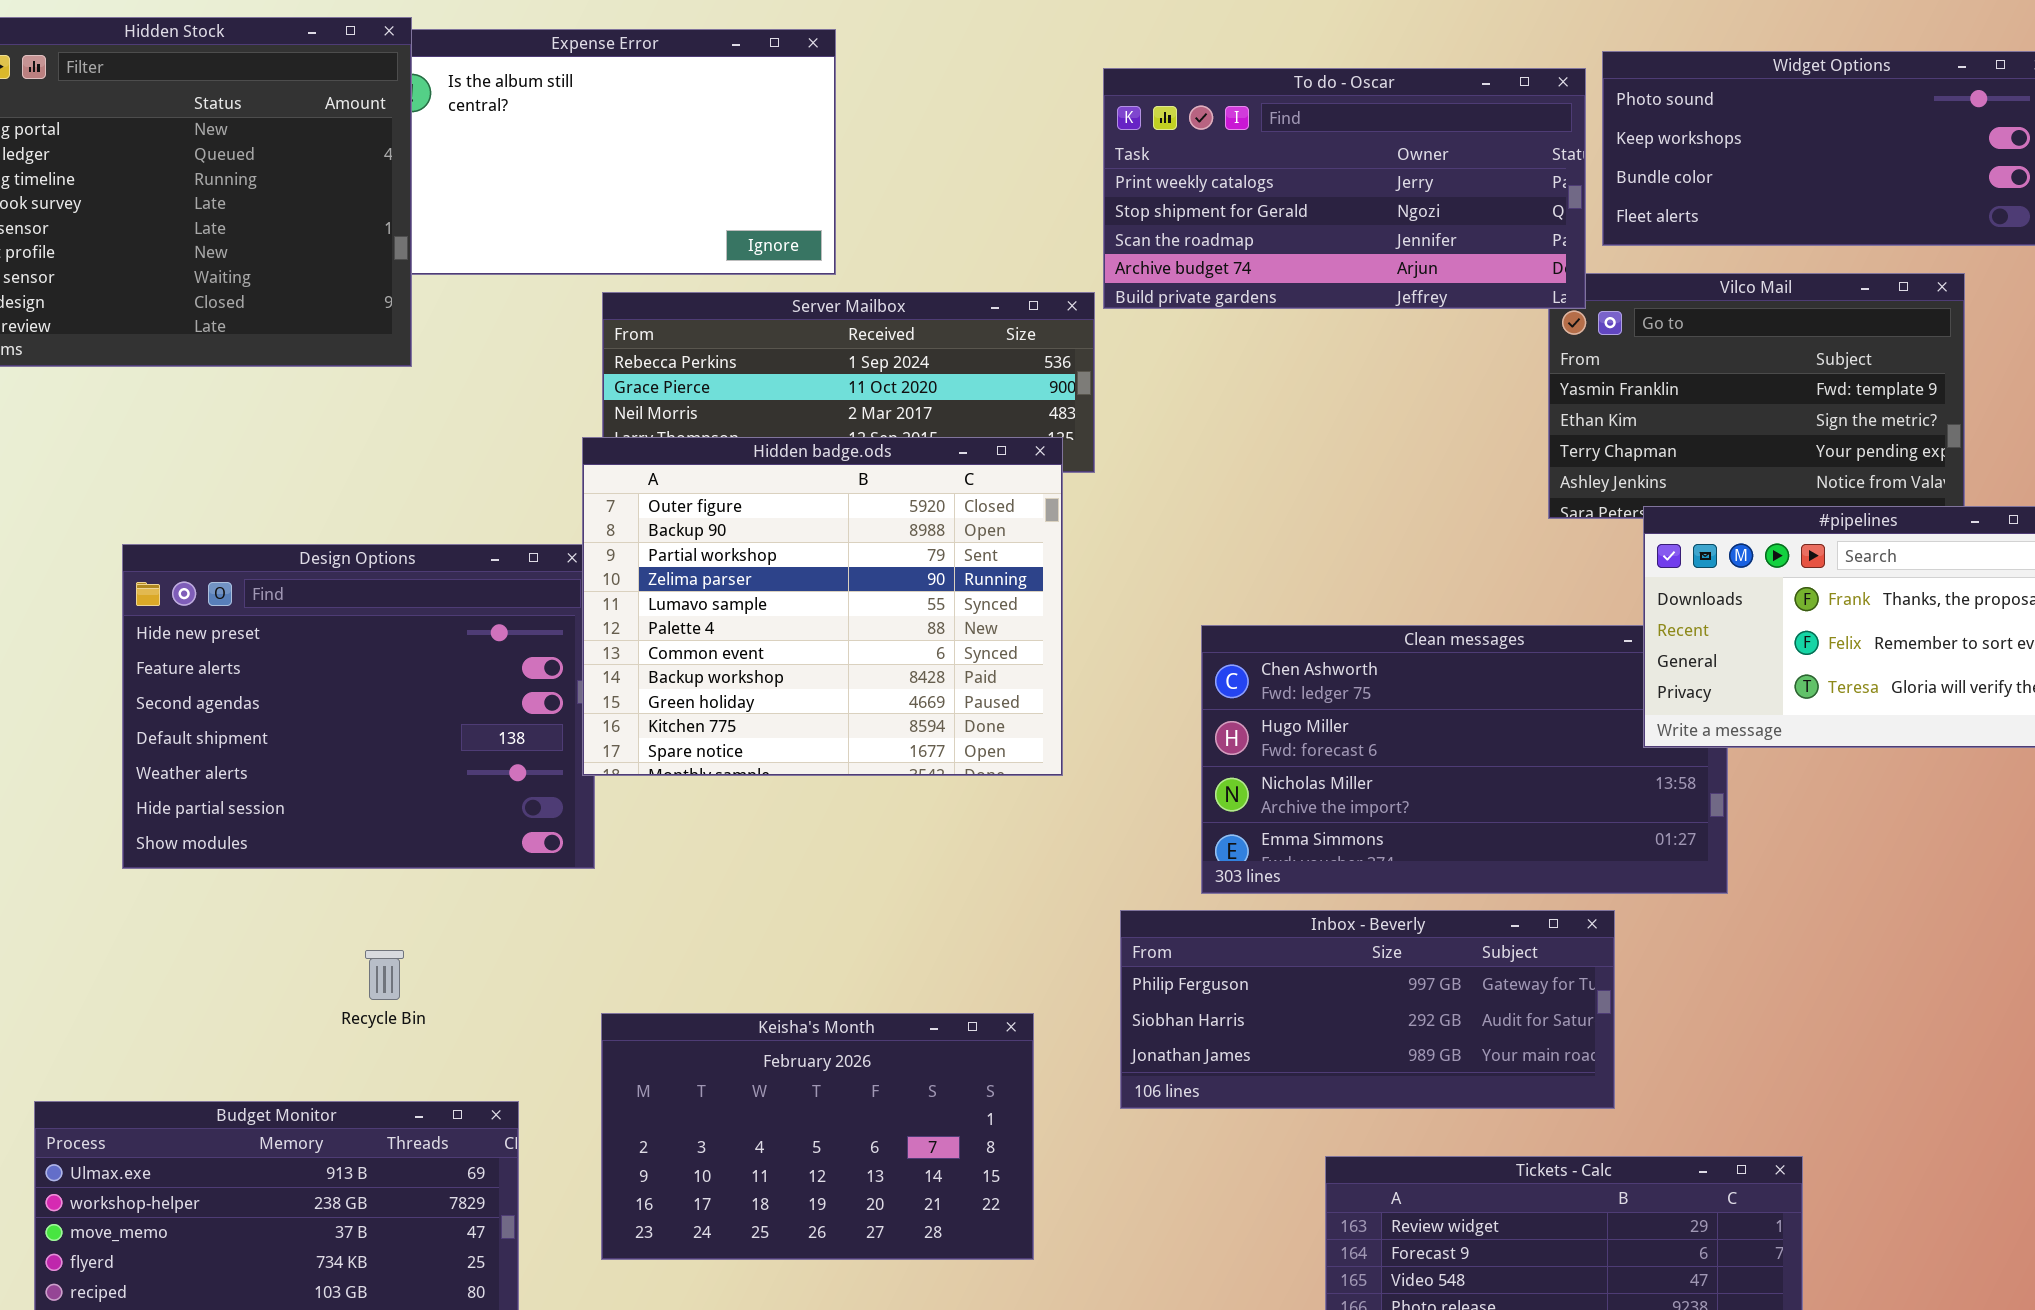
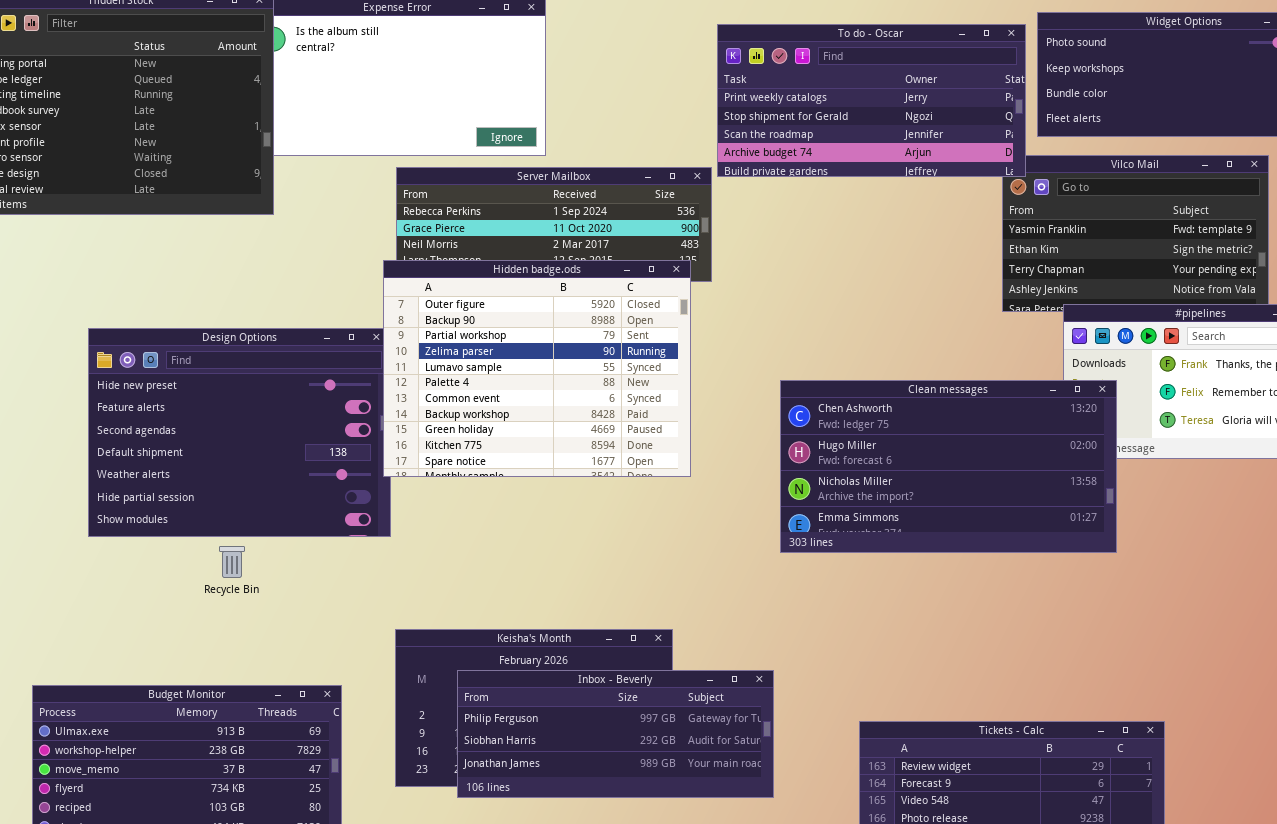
Clean messages: [1201,625,1728,894] -> [780,380,1117,553], raised
Inbox - Beverly: [1120,910,1615,1109] -> [457,670,774,798], moved
Recycle Bin: [365,950,404,1000] -> [219,546,245,578], moved

